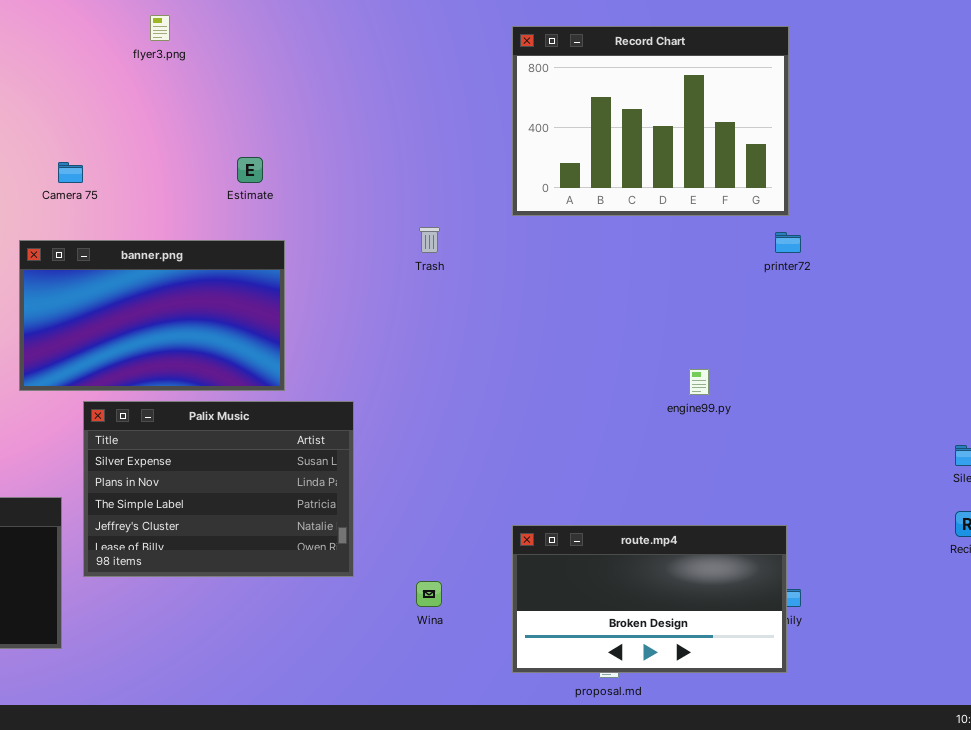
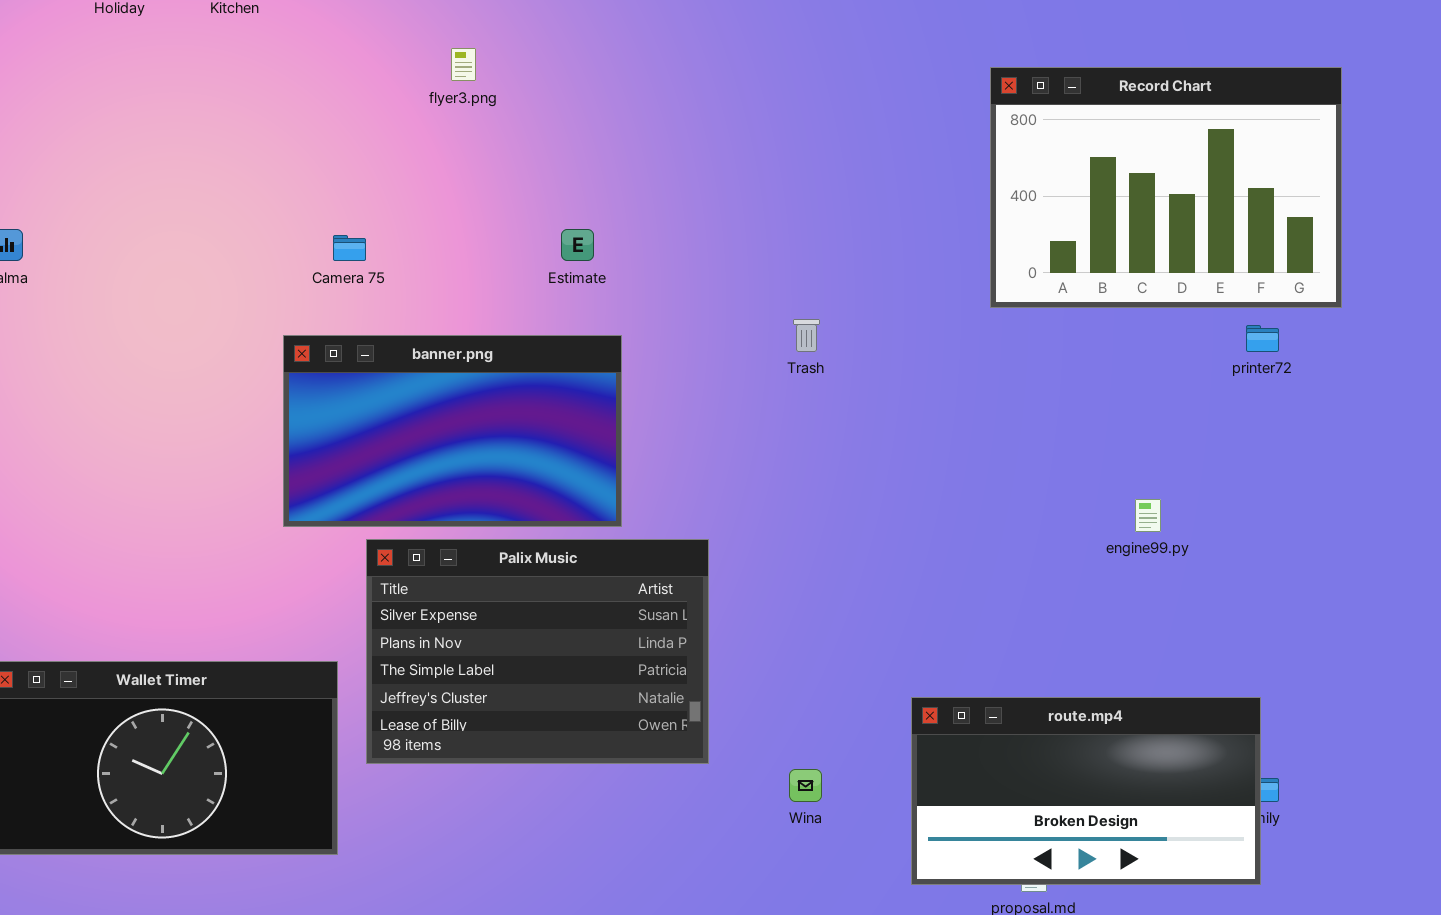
Record Chart: [512,26,789,216] -> [990,67,1342,308], moved

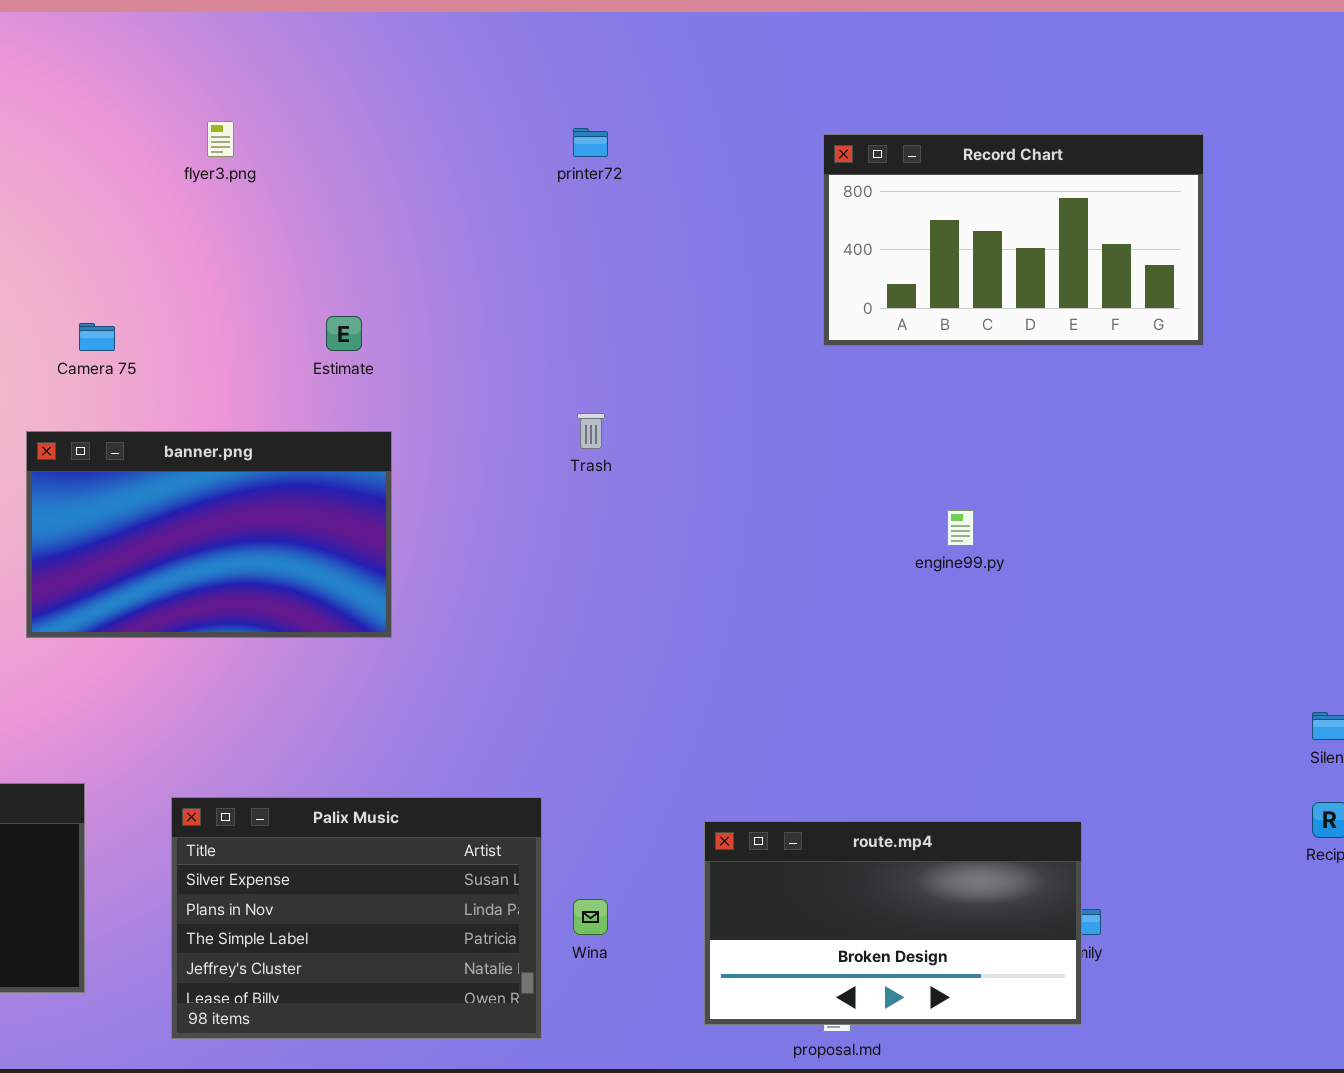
Record Chart: [990,67,1342,308] -> [823,134,1204,346], moved, resized
printer72: [1246,325,1279,352] -> [573,128,608,157], moved
engine99.py: [1135,499,1161,532] -> [947,510,974,546], moved
Palix Music: [366,539,709,764] -> [171,797,542,1039], moved

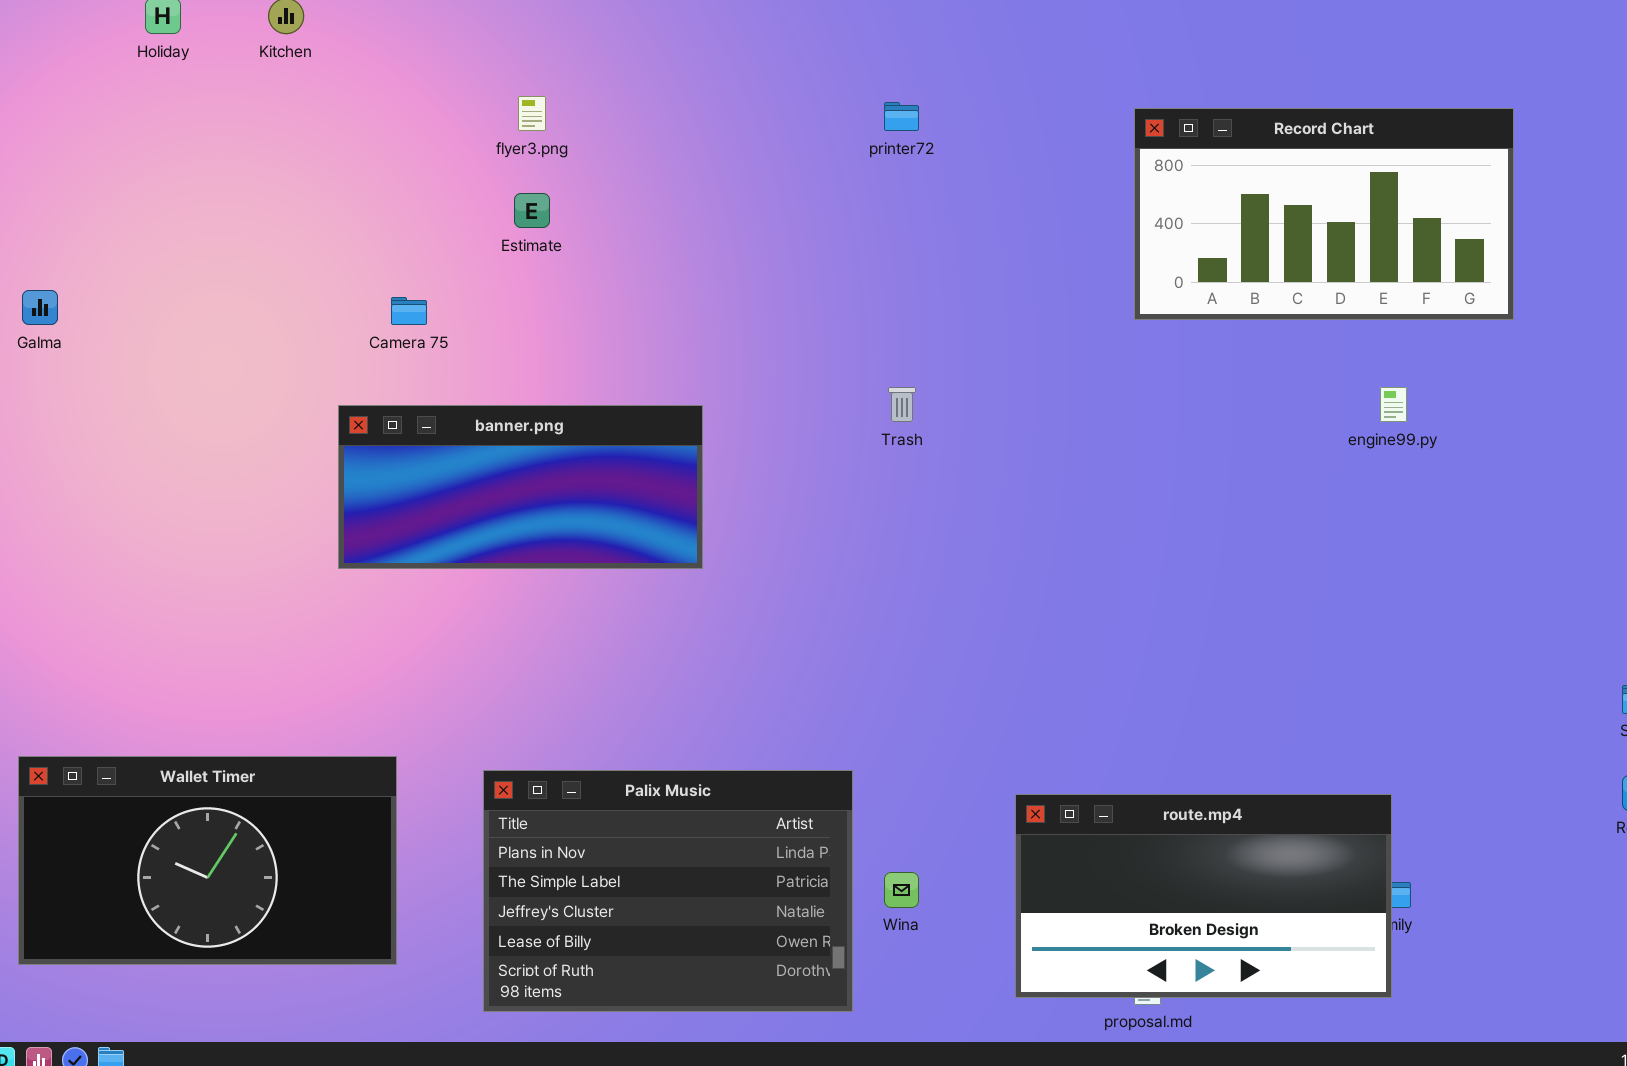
Estimate: [326,316,362,351] -> [514,193,550,228], moved
banner.png: [26,431,392,638] -> [338,405,703,569], resized
engine99.py: [947,510,974,546] -> [1380,387,1407,422], moved
Palix Music: [171,797,542,1039] -> [483,770,853,1012], scrolled down 1 row

